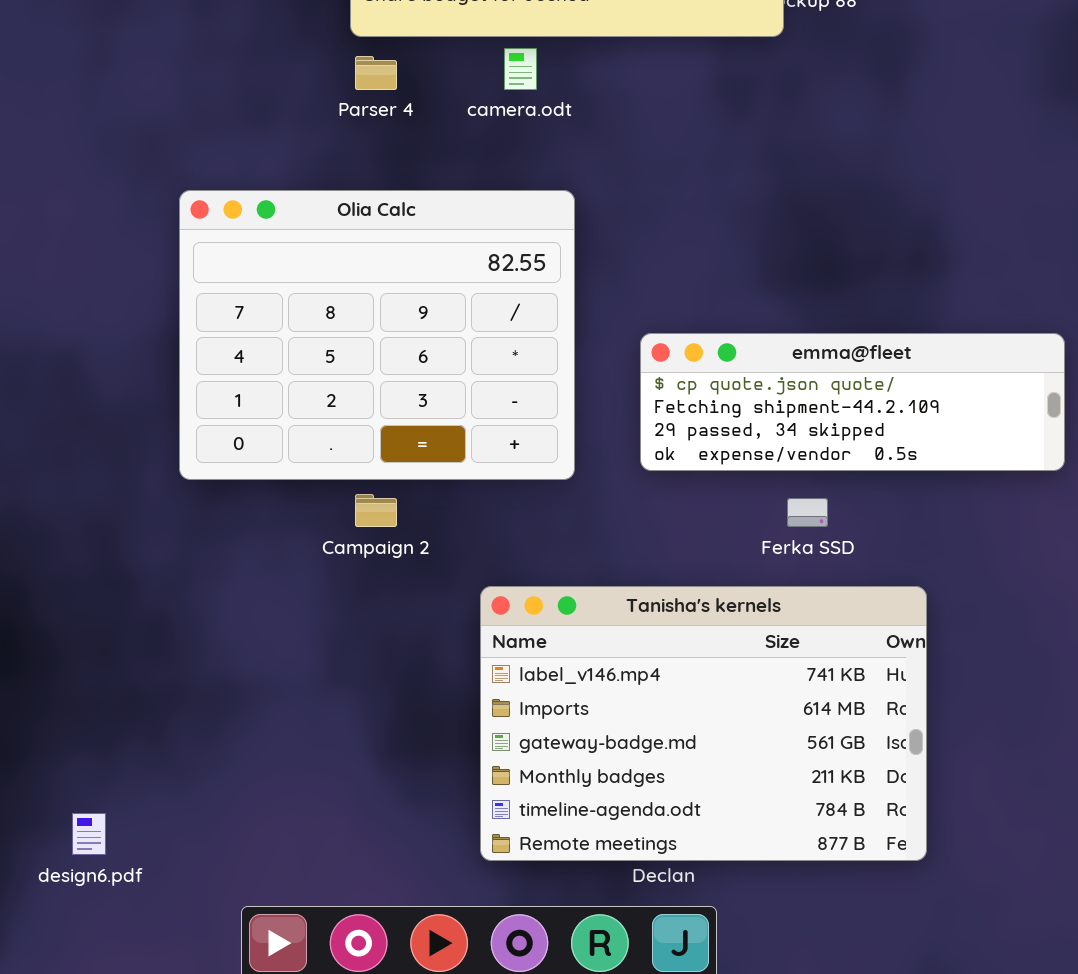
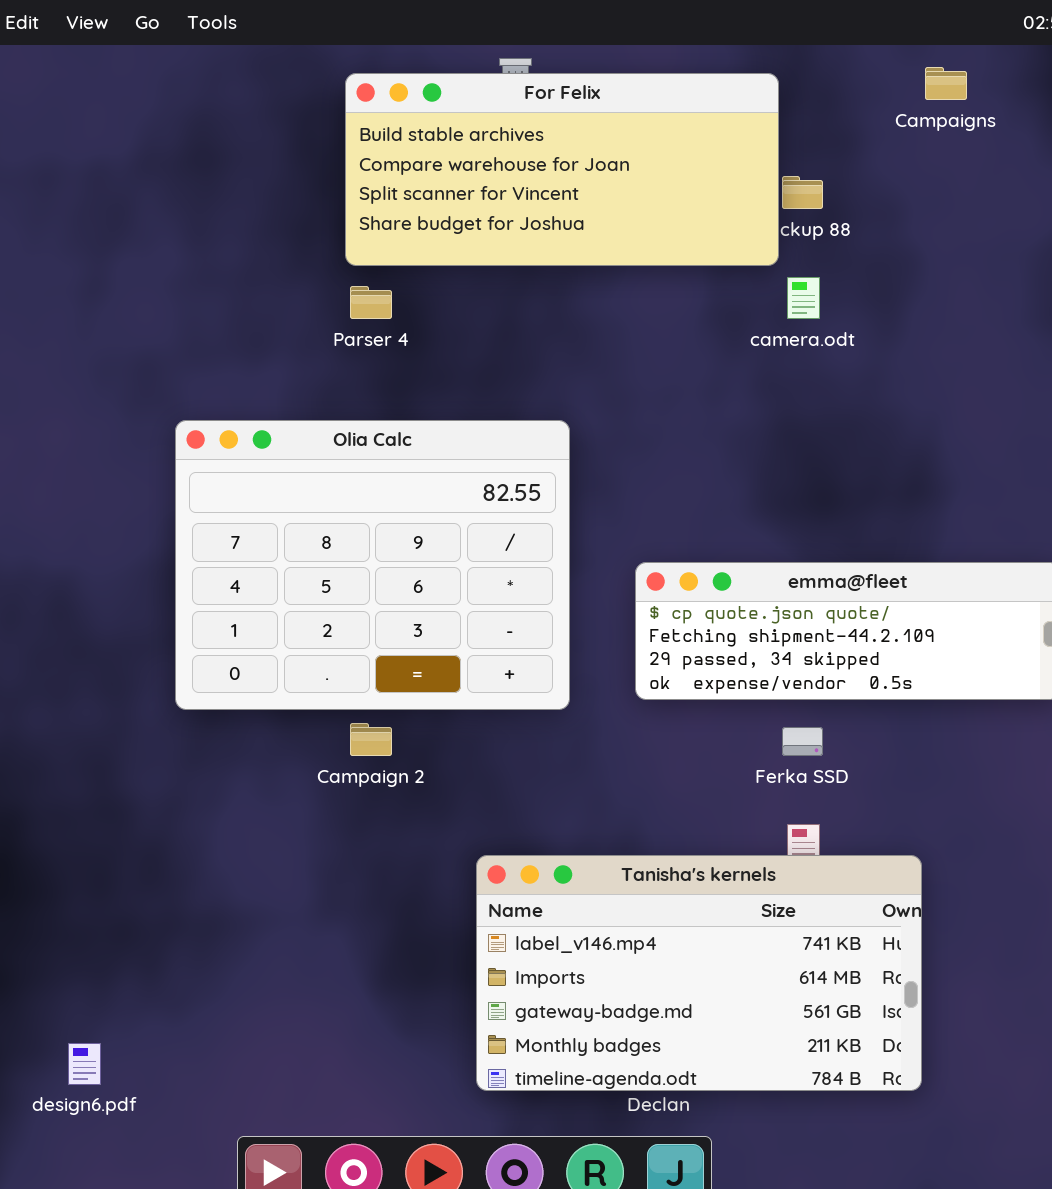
camera.odt: [504,48,537,90] -> [787,277,820,319], moved
Tanisha's kernels: [480,586,927,861] -> [476,855,922,1091], resized

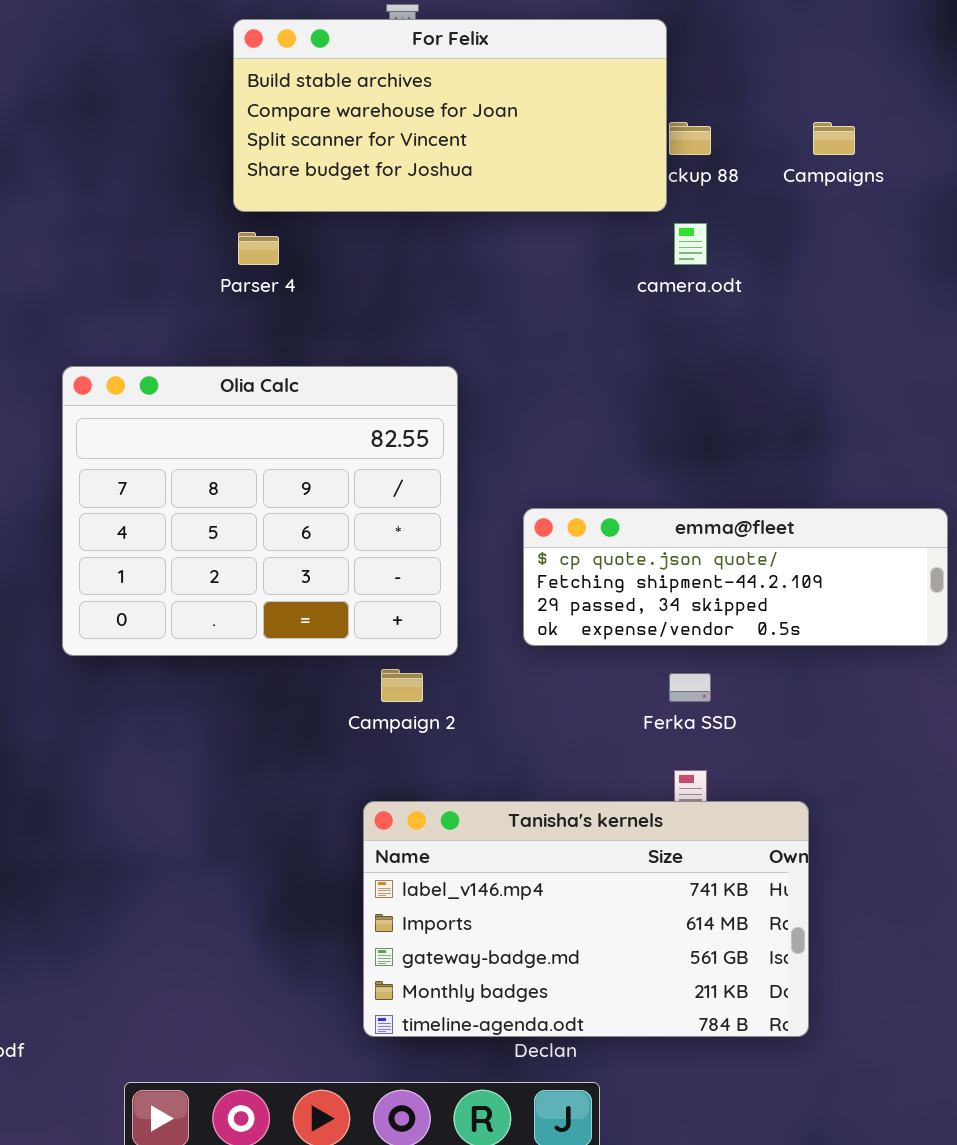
Campaigns: [925,67,967,100] -> [813,122,855,155], moved
Campaign 2: [350,723,392,756] -> [381,669,423,702], moved

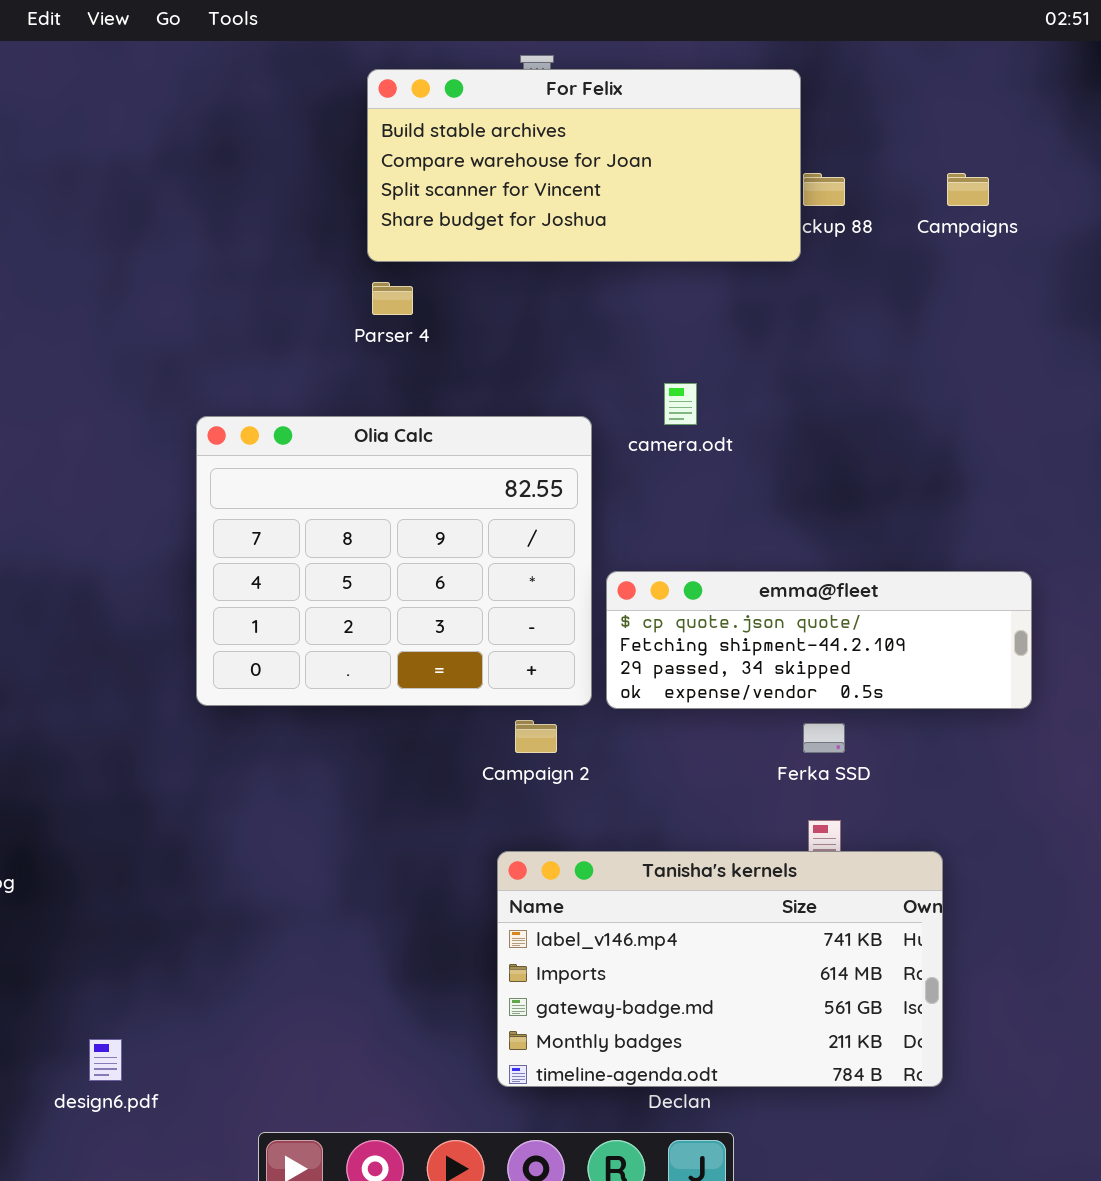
camera.odt: [674,223,707,265] -> [664,383,697,425], moved
emma@fleet: [523,508,948,646] -> [606,571,1032,709], moved

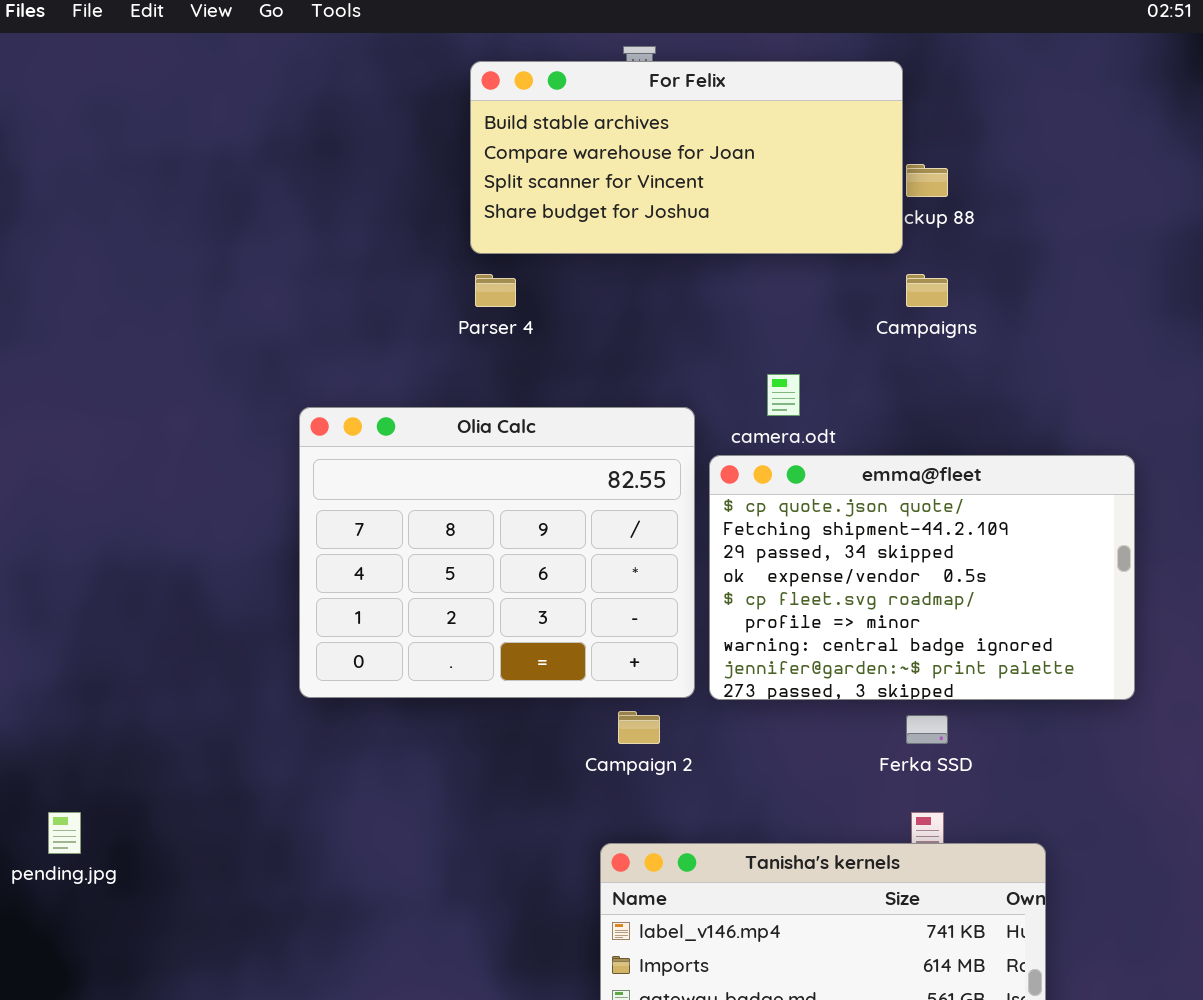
Campaigns: [947,173,989,206] -> [906,274,948,307], moved
emma@fleet: [606,571,1032,709] -> [709,455,1135,700], resized

